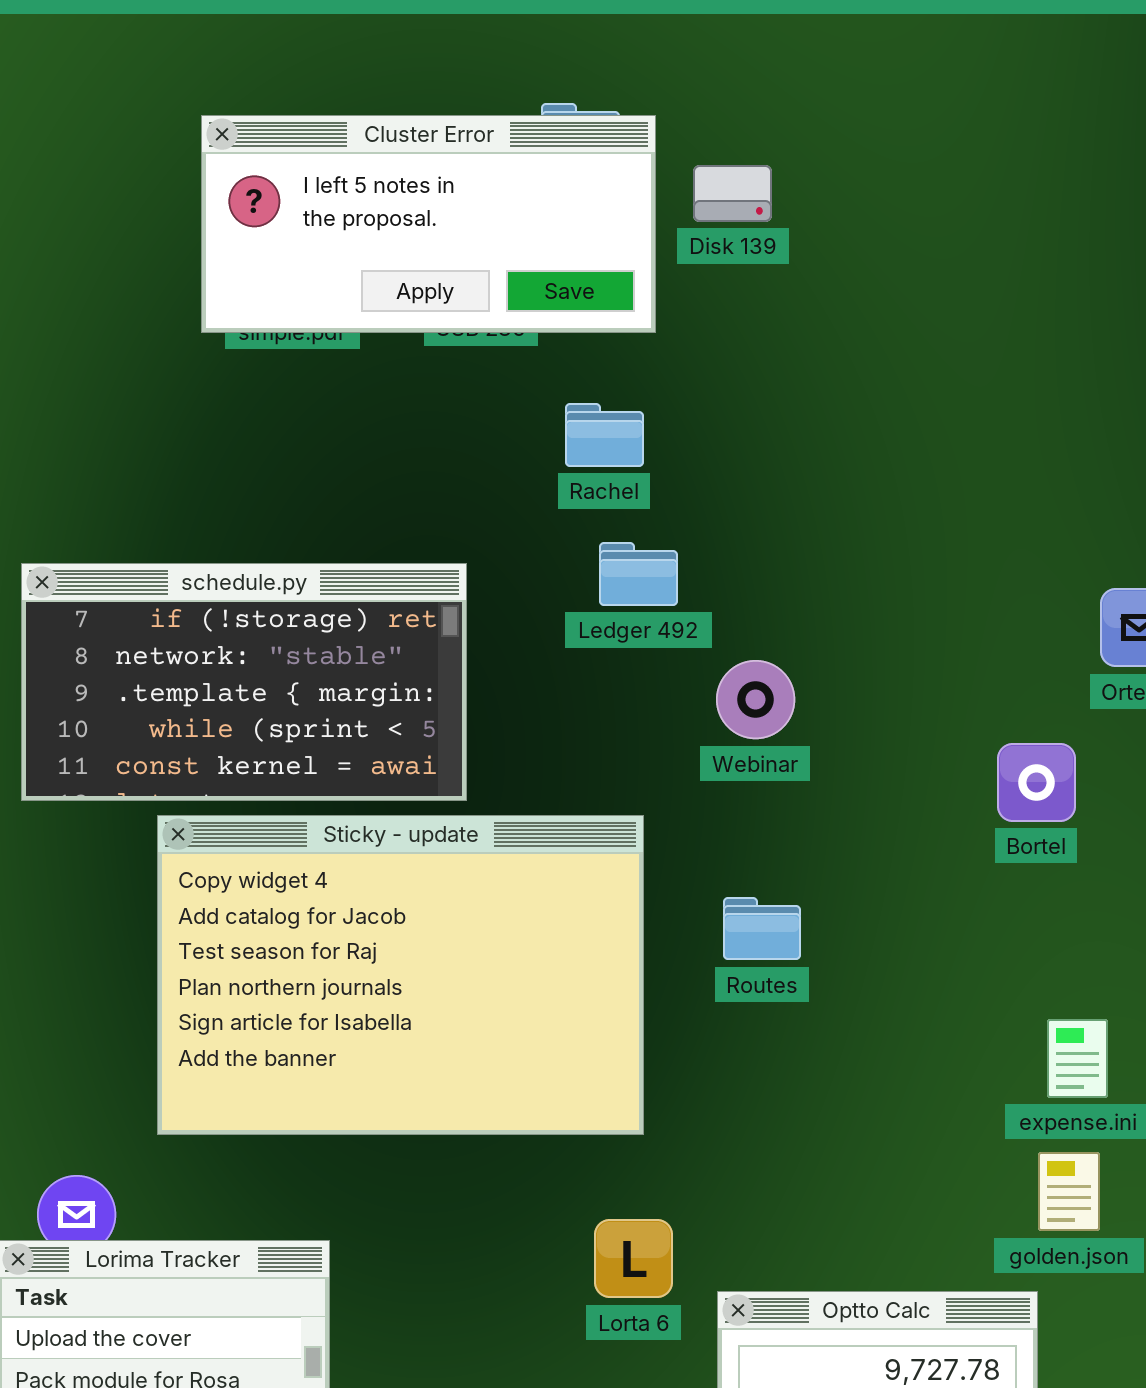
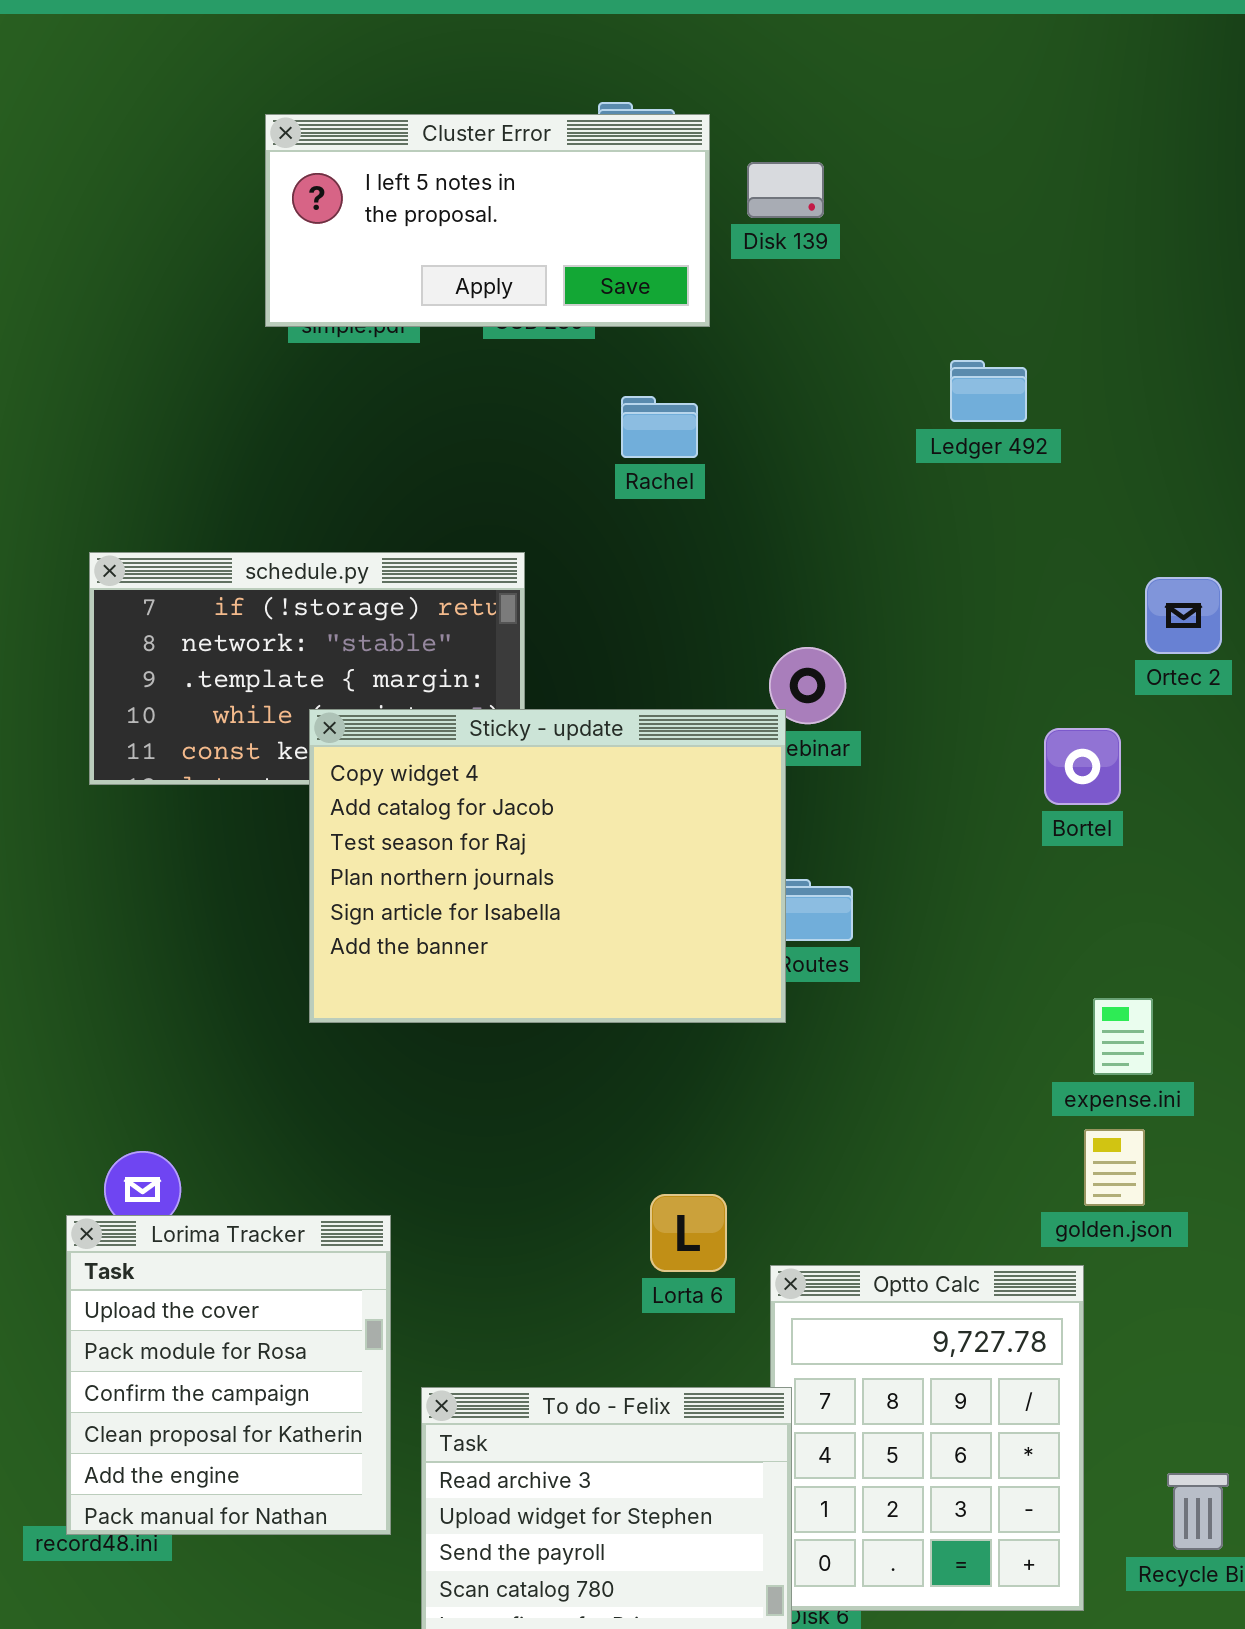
Ledger 492: [599,542,678,606] -> [950,360,1027,422], moved
Sticky - update: [157,815,644,1135] -> [309,709,786,1023], moved

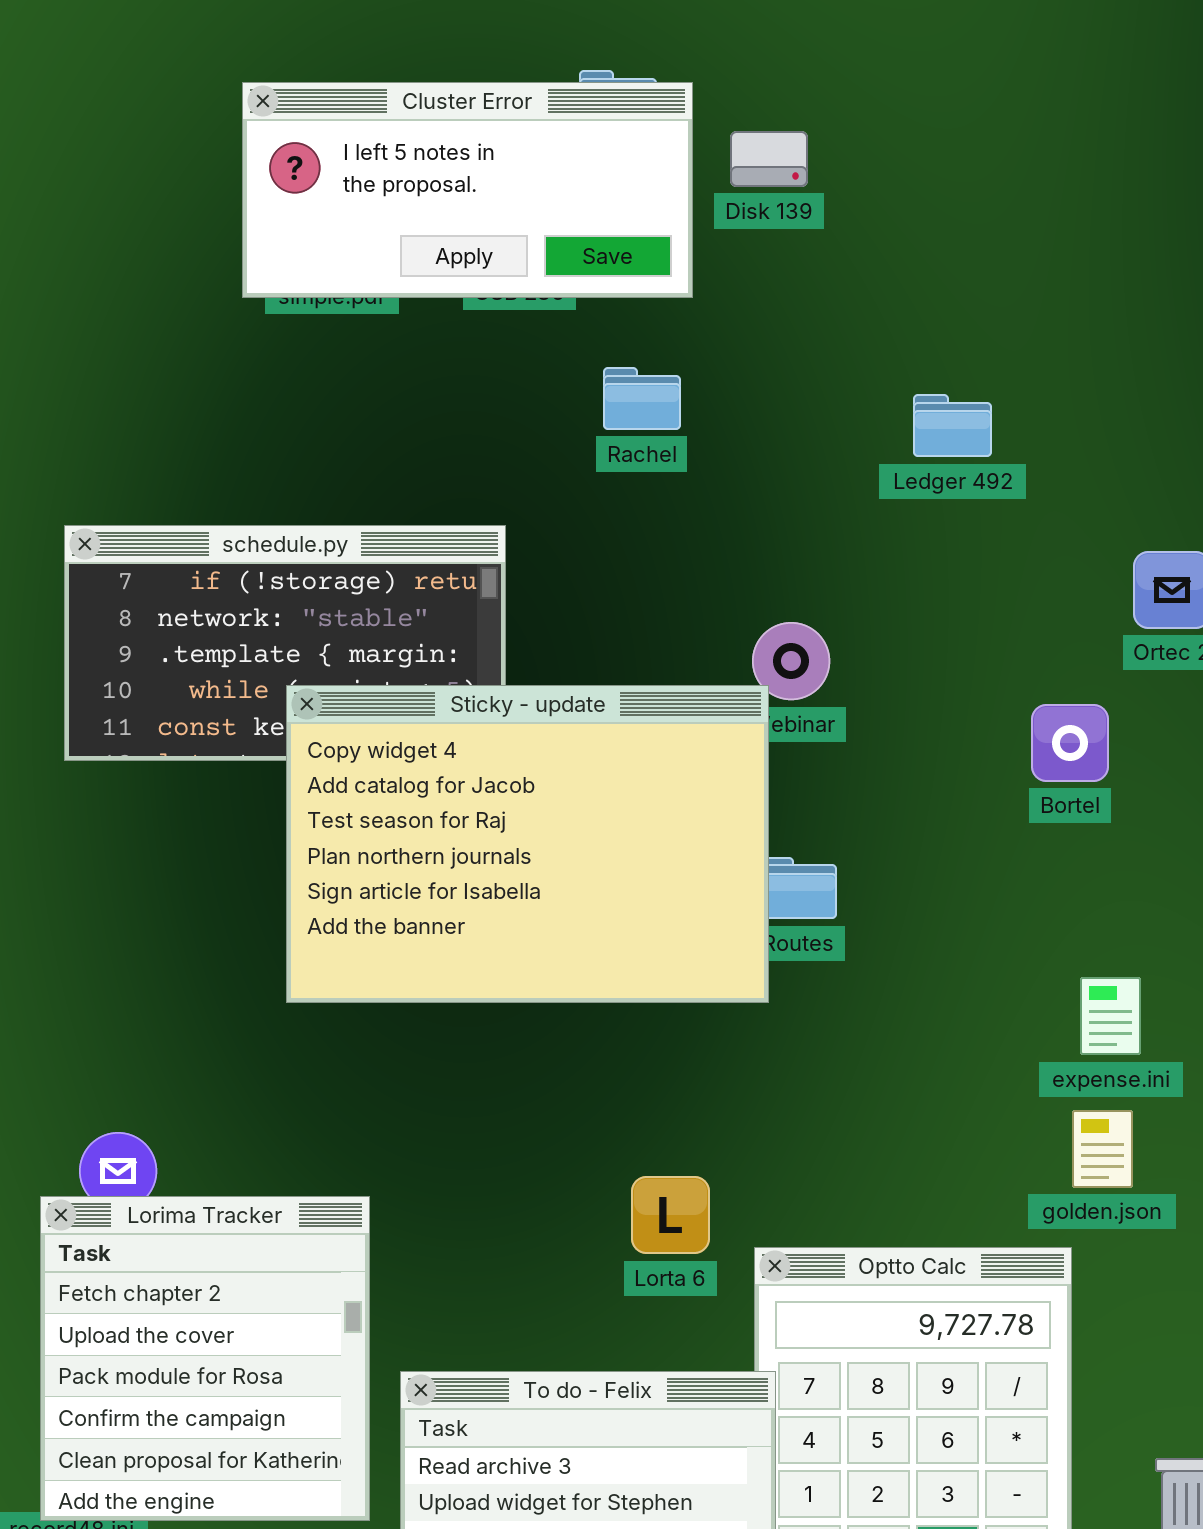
Ledger 492: [950,360,1027,422] -> [913,394,992,457], moved
Lorima Tracker: [66,1215,391,1535] -> [40,1196,370,1521], scrolled up 1 row

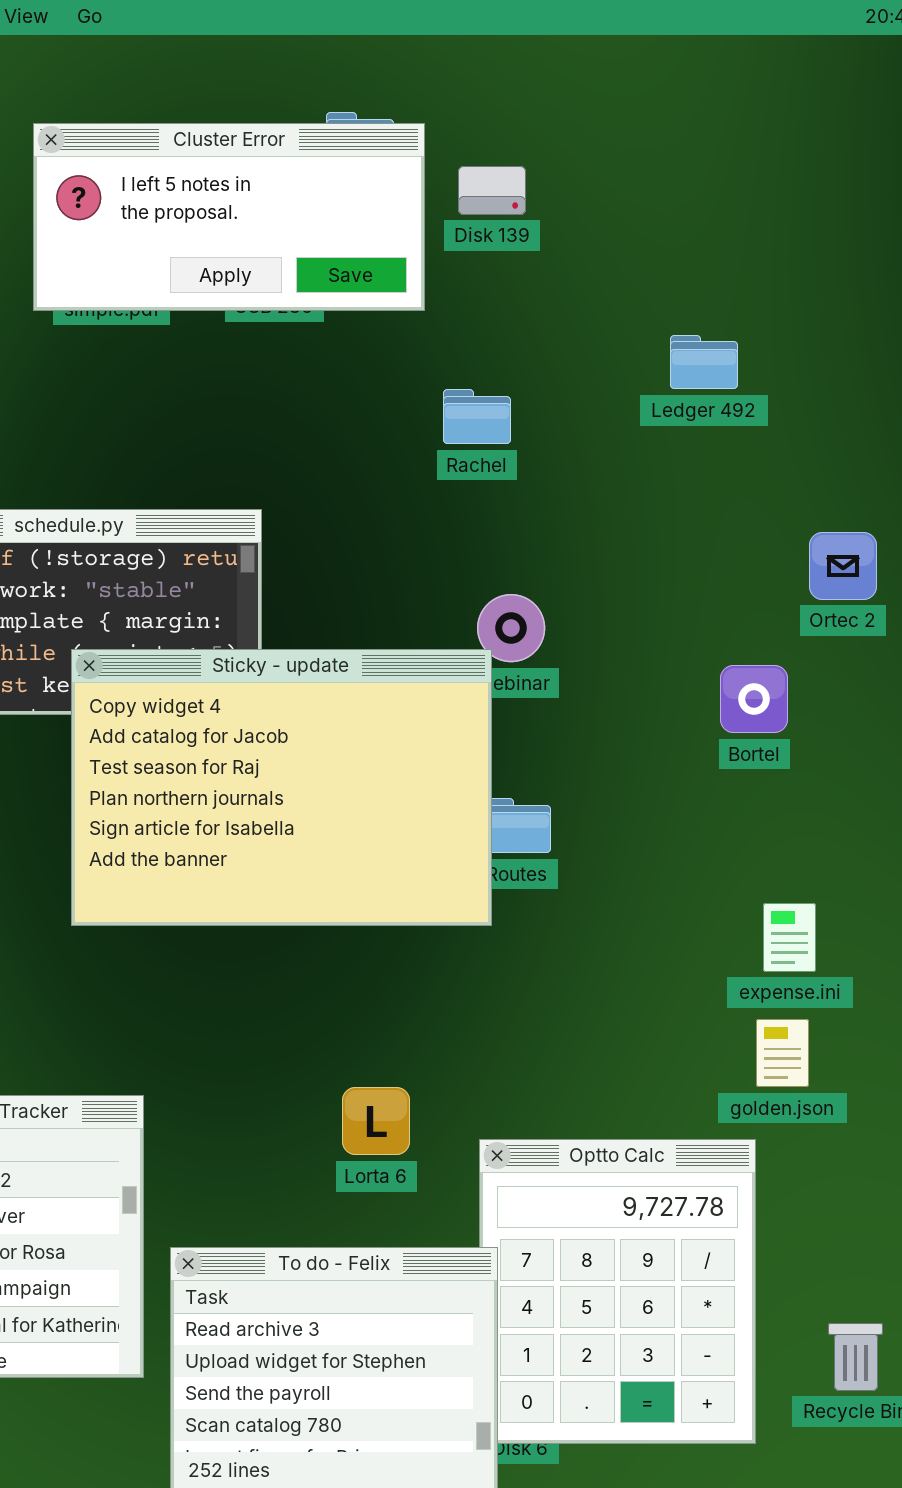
Rachel: [603,367,681,430] -> [443,389,511,444], moved
Ledger 492: [913,394,992,457] -> [670,335,738,389], moved
Lorta 6: [631,1176,710,1254] -> [342,1087,410,1155], moved

